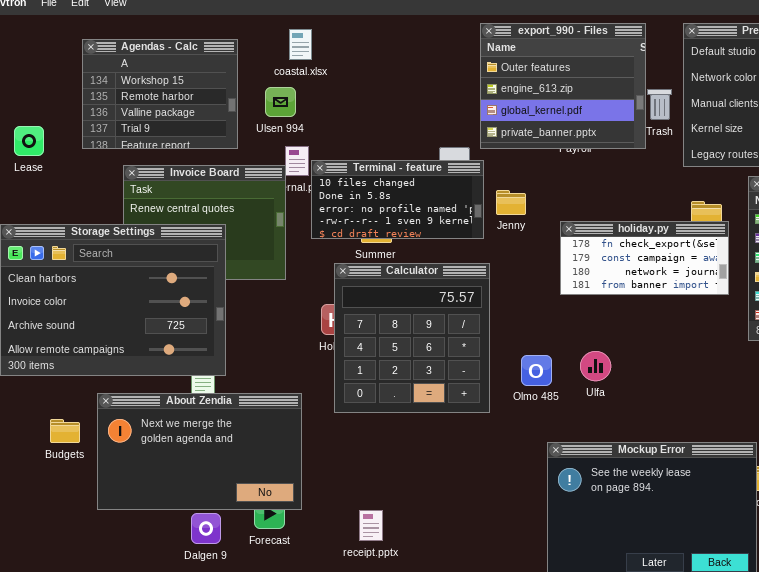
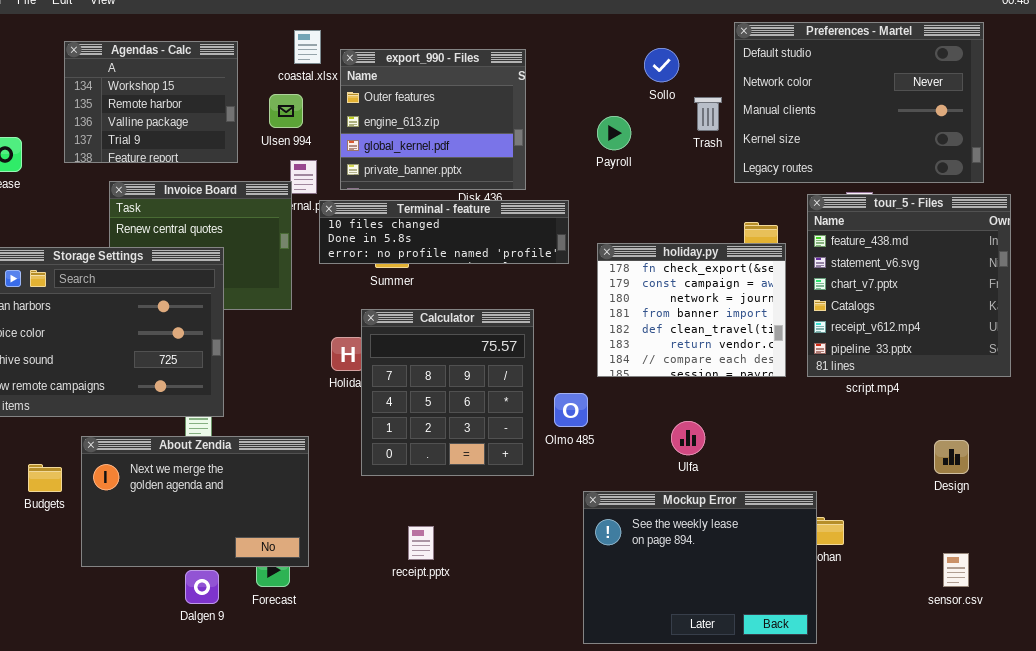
export_990 - Files: [480,23,646,149] -> [340,49,526,190], moved
Terminal - feature: [311,160,484,239] -> [319,200,569,264], resized
holiday.py: [560,221,729,295] -> [597,243,786,377], resized
Calculator: [334,263,490,413] -> [361,309,534,476], moved
Ulfa: [580,351,611,381] -> [671,421,705,455], moved
receipt.pptx: [359,510,383,541] -> [408,526,434,560], moved

